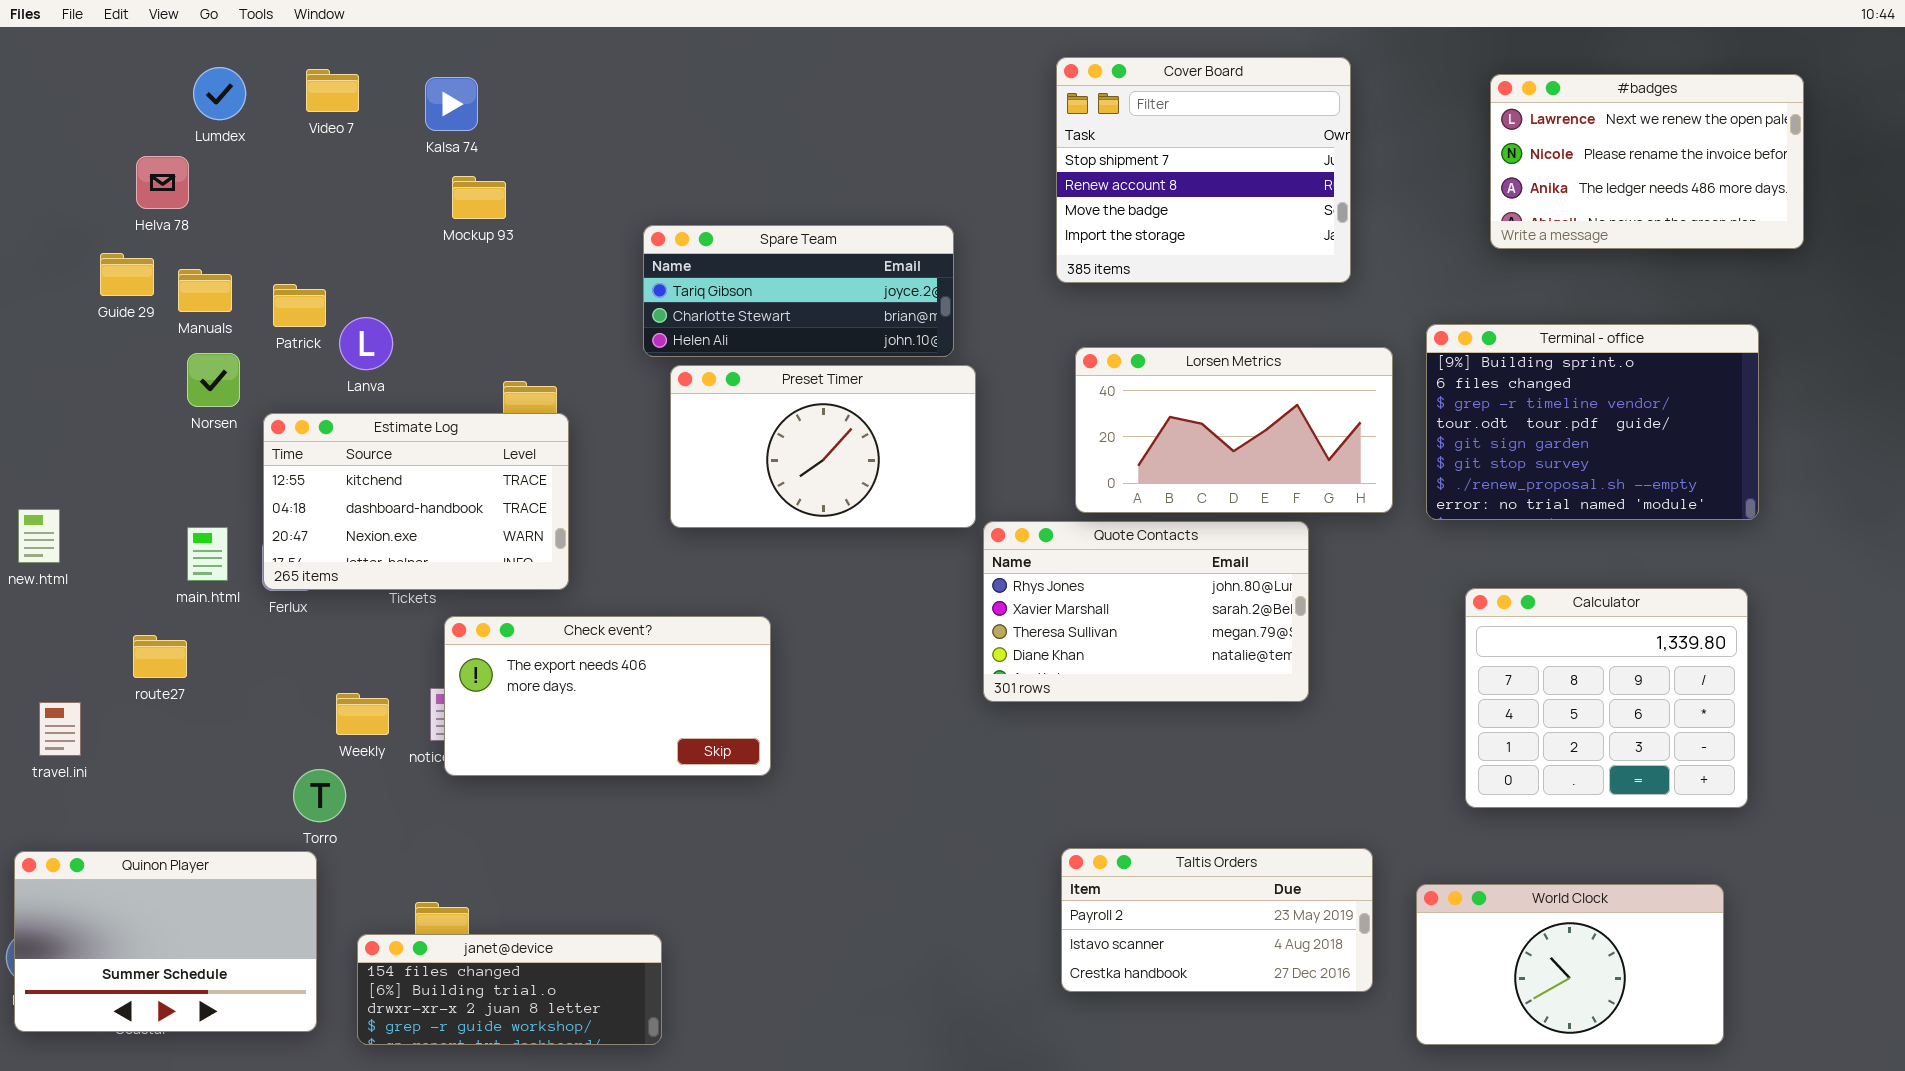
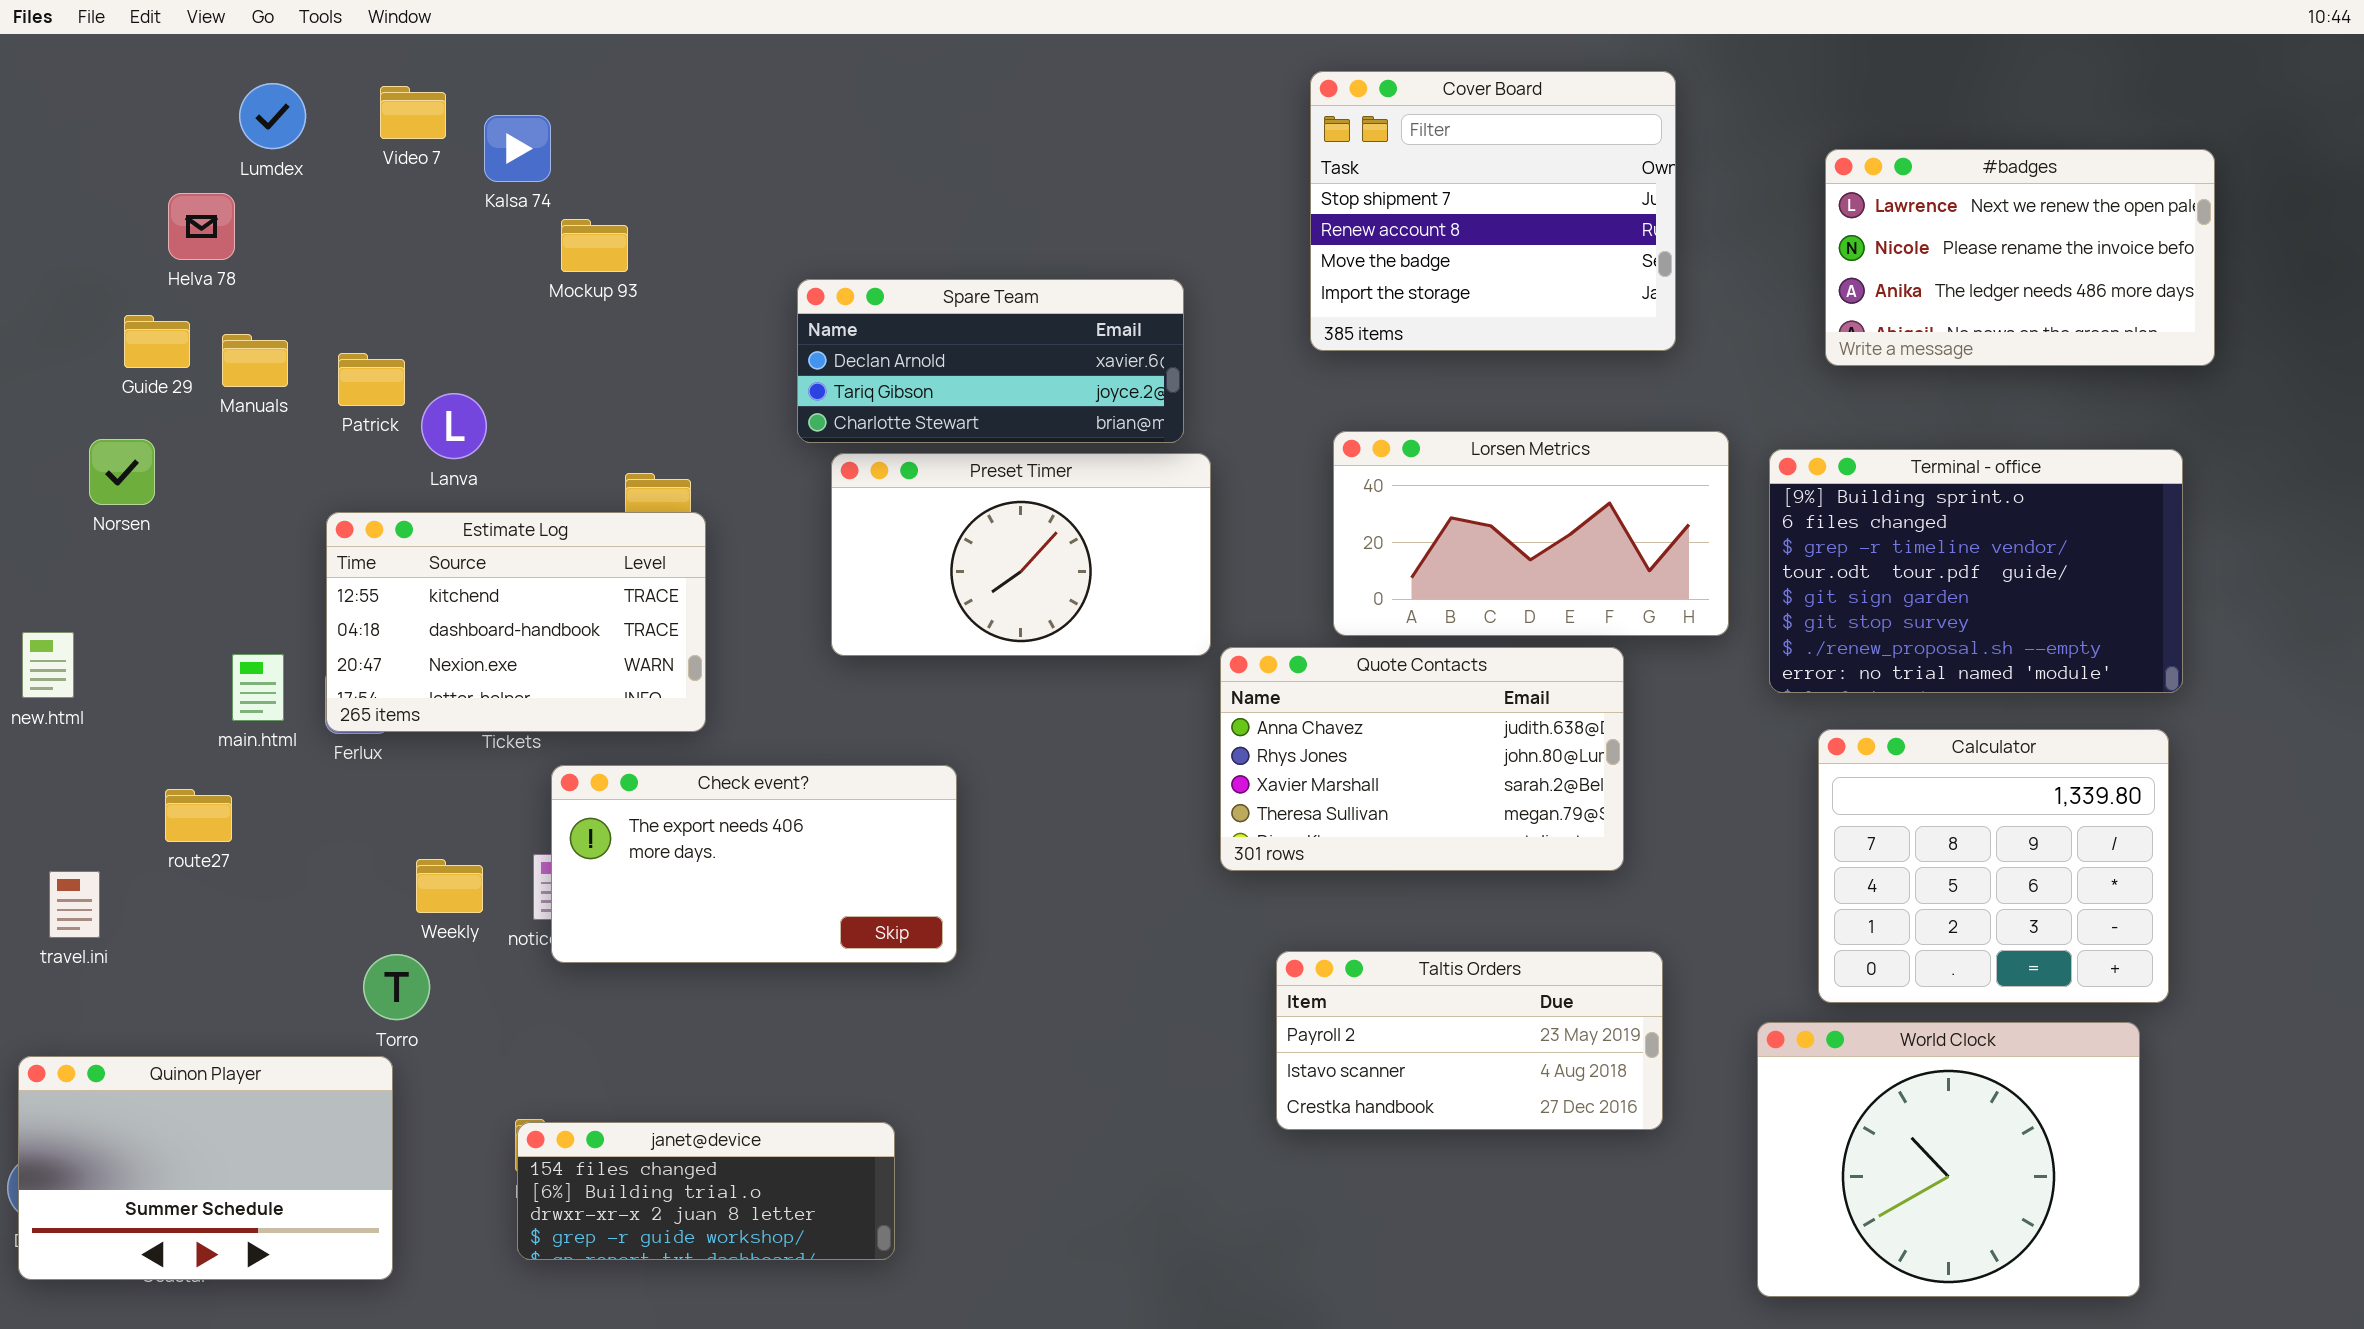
#badges: [1490,74,1804,249] -> [1825,149,2215,366], moved
Kalsa 74: [425,77,478,131] -> [484,115,551,182], moved
Spare Team: [643,225,954,357] -> [797,279,1184,443], scrolled up 1 row
Terminal - office: [1426,324,1759,520] -> [1769,449,2183,693], moved
Norsen: [187,353,240,407] -> [89,439,155,505], moved
Quote Contacts: [983,521,1309,702] -> [1220,647,1624,871], scrolled up 1 row
Taltis Orders: [1061,848,1373,992] -> [1276,951,1663,1130], moved
World Clock: [1416,884,1724,1045] -> [1757,1022,2140,1297], resized
janet@device: [357,934,662,1045] -> [517,1122,895,1260], moved

